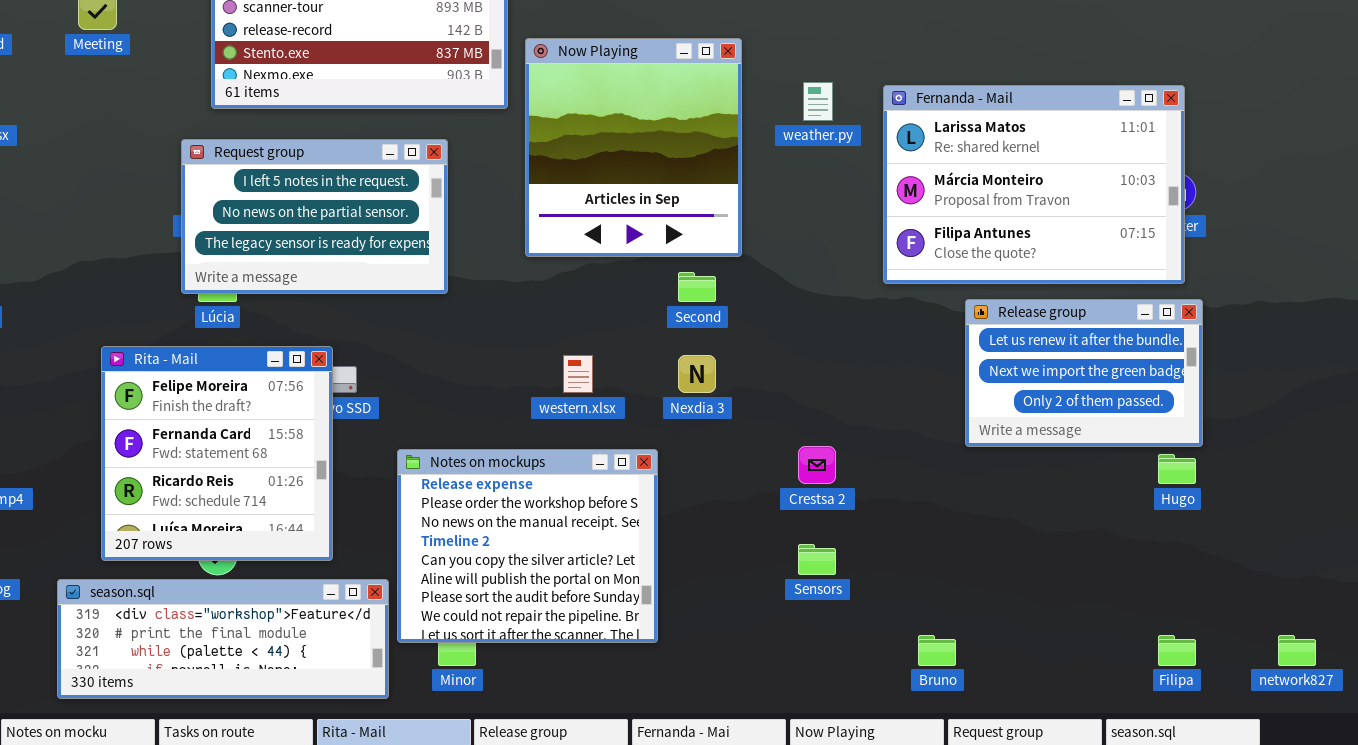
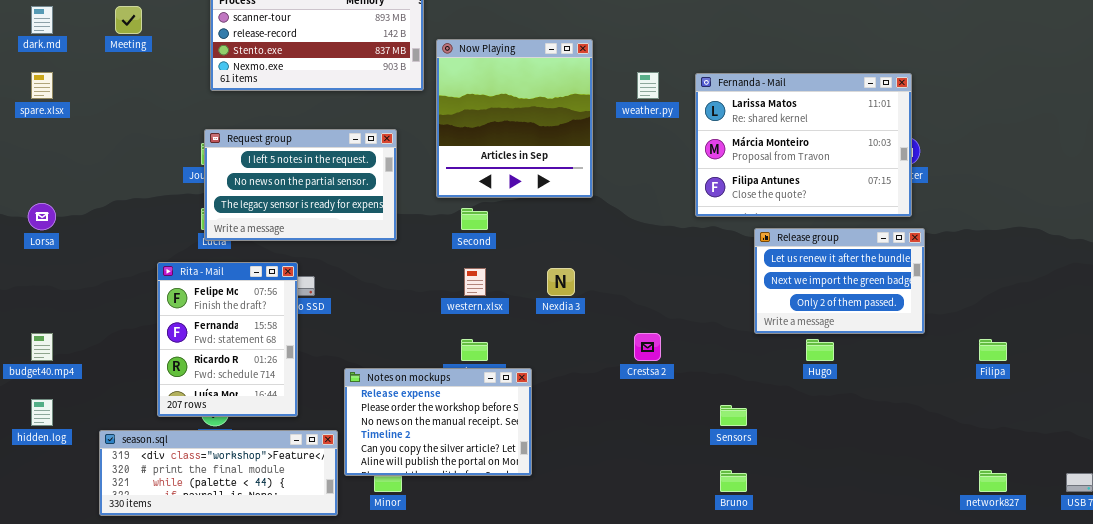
Request group: [181,139,448,294] -> [204,129,397,241], moved
Second: [678,272,716,302] -> [461,208,488,230], moved
Rita - Mail: [101,346,333,561] -> [157,262,298,417], resized
Notes on mockups: [397,449,658,643] -> [344,368,532,476], resized
Hugo: [1158,454,1196,484] -> [806,339,834,361], moved
Sensors: [798,544,836,575] -> [720,405,747,426], moved
Filipa: [1158,635,1196,666] -> [979,339,1007,361], moved

